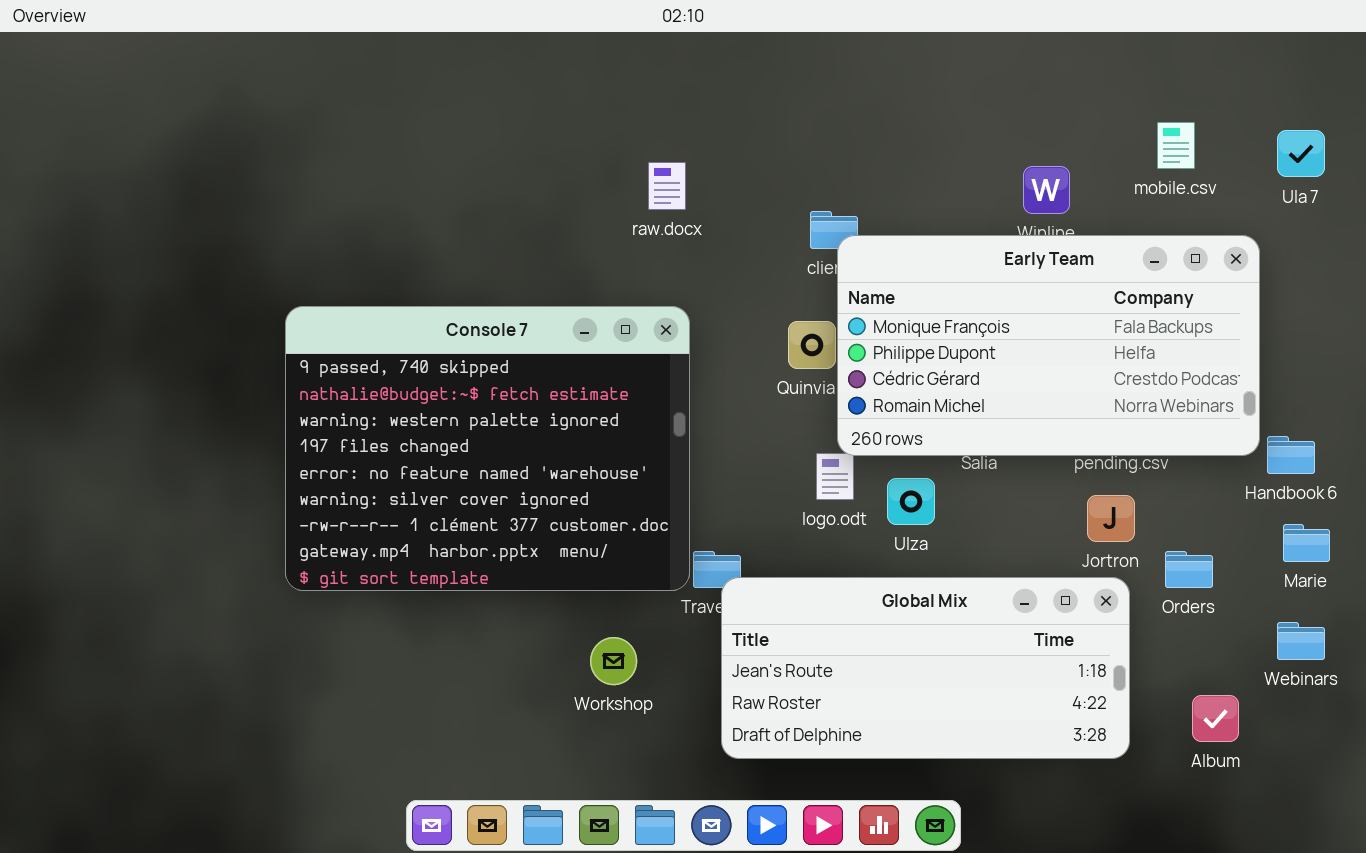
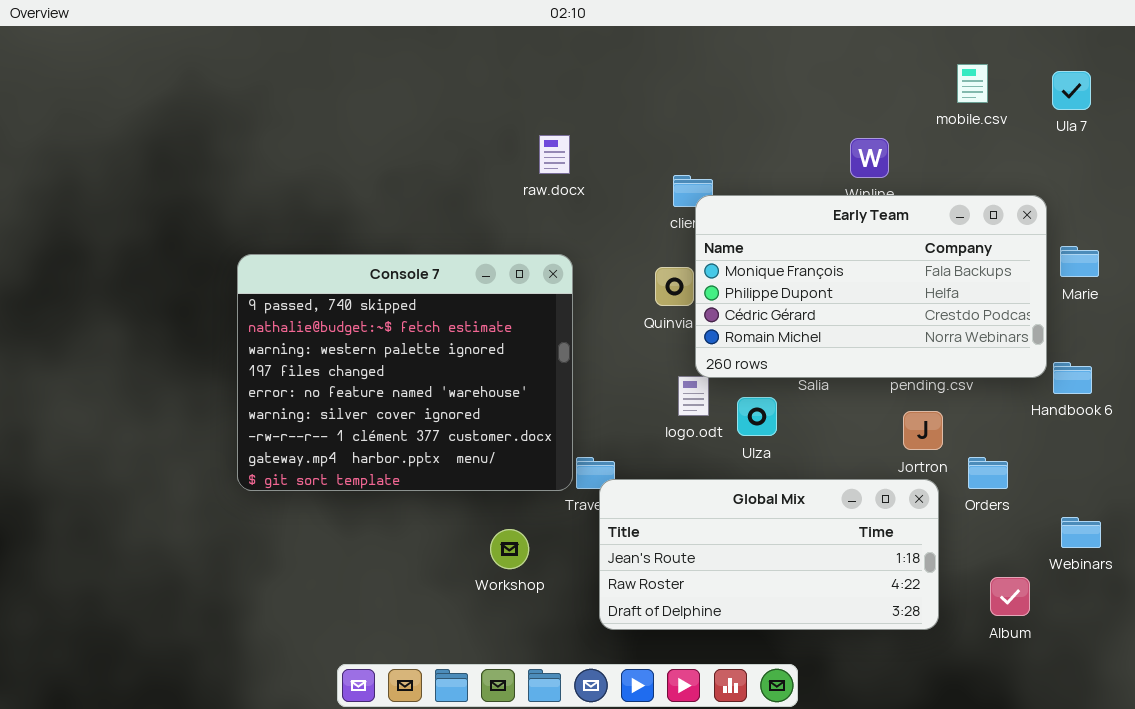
mobile.csv: [1157,122,1195,169] -> [957,64,988,103], moved
Ula 7: [1277,130,1325,177] -> [1052,71,1091,110], moved
Marie: [1283,524,1330,562] -> [1060,246,1099,277], moved

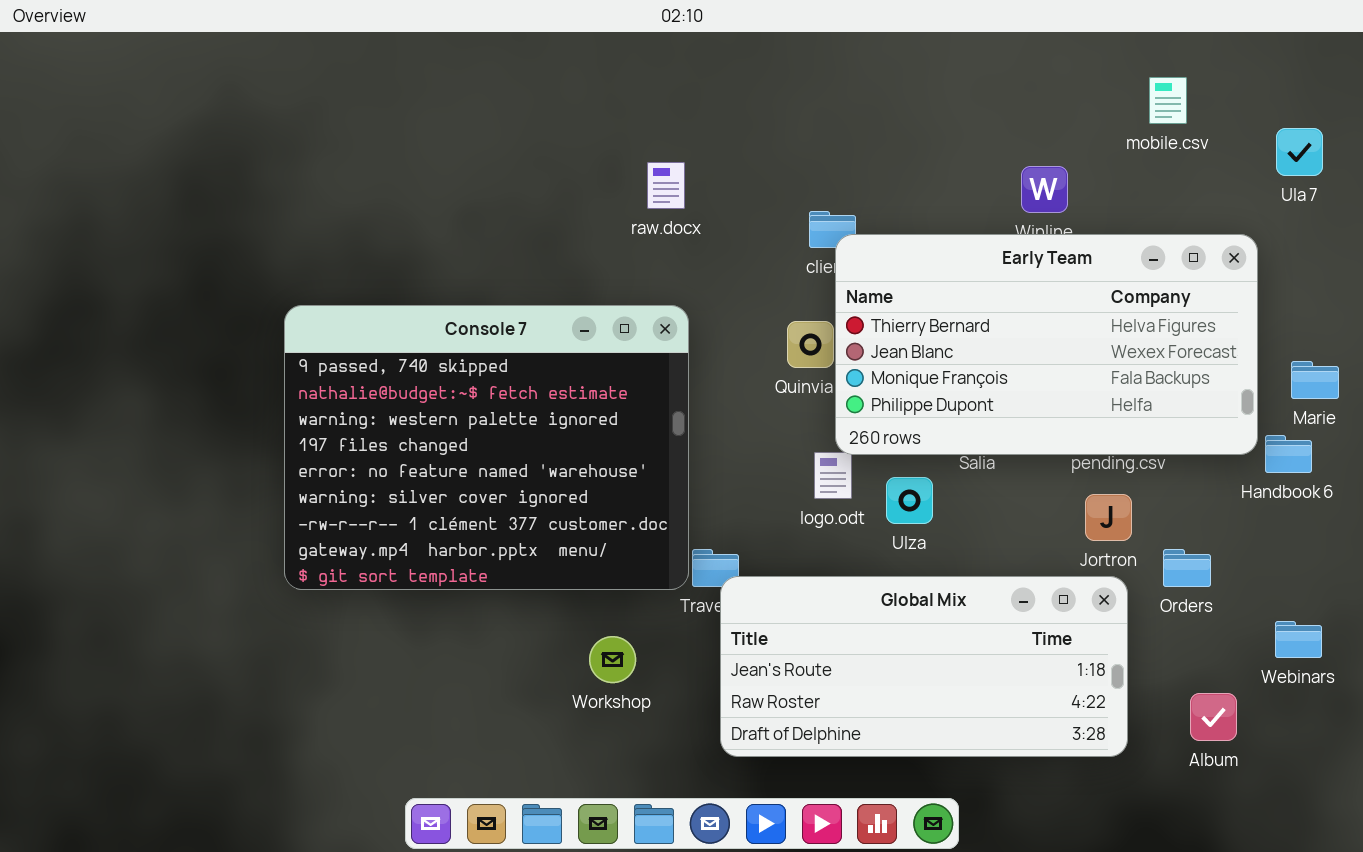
Ula 7: [1052,71,1091,110] -> [1276,128,1323,176], moved
Early Team: [695,195,1047,378] -> [835,234,1258,455], scrolled up 2 rows
Marie: [1060,246,1099,277] -> [1291,361,1339,399], moved

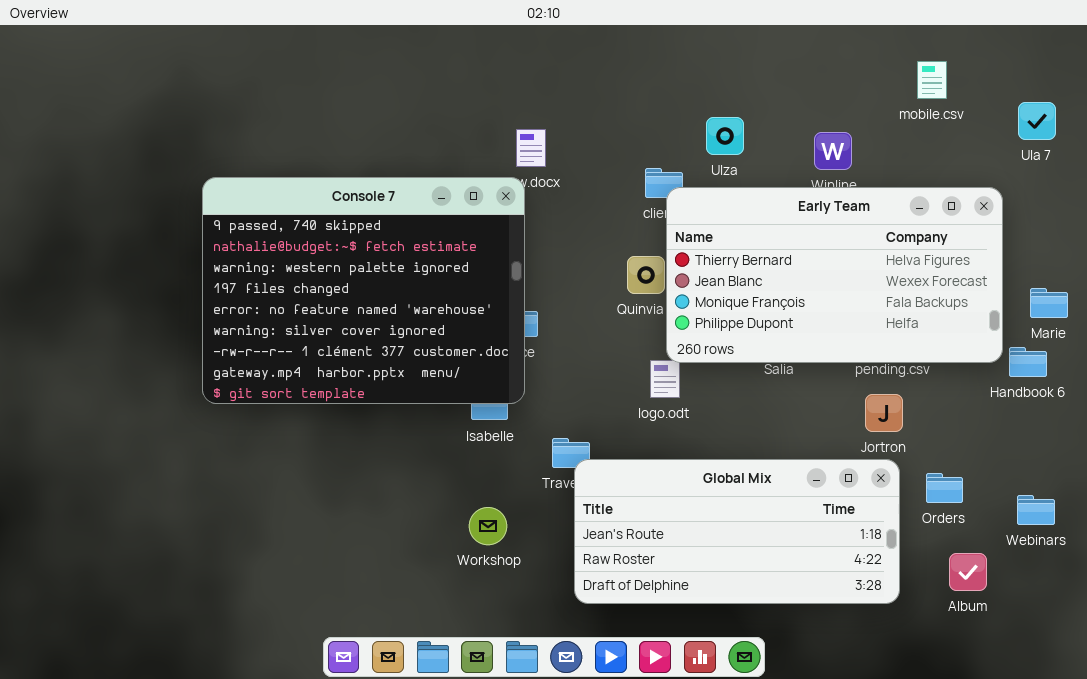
Console 7: [284,305,689,590] -> [202,177,525,404], moved
Ulza: [886,477,933,524] -> [706,117,744,155], moved
Orders: [1163,549,1211,587] -> [926,473,963,503], moved

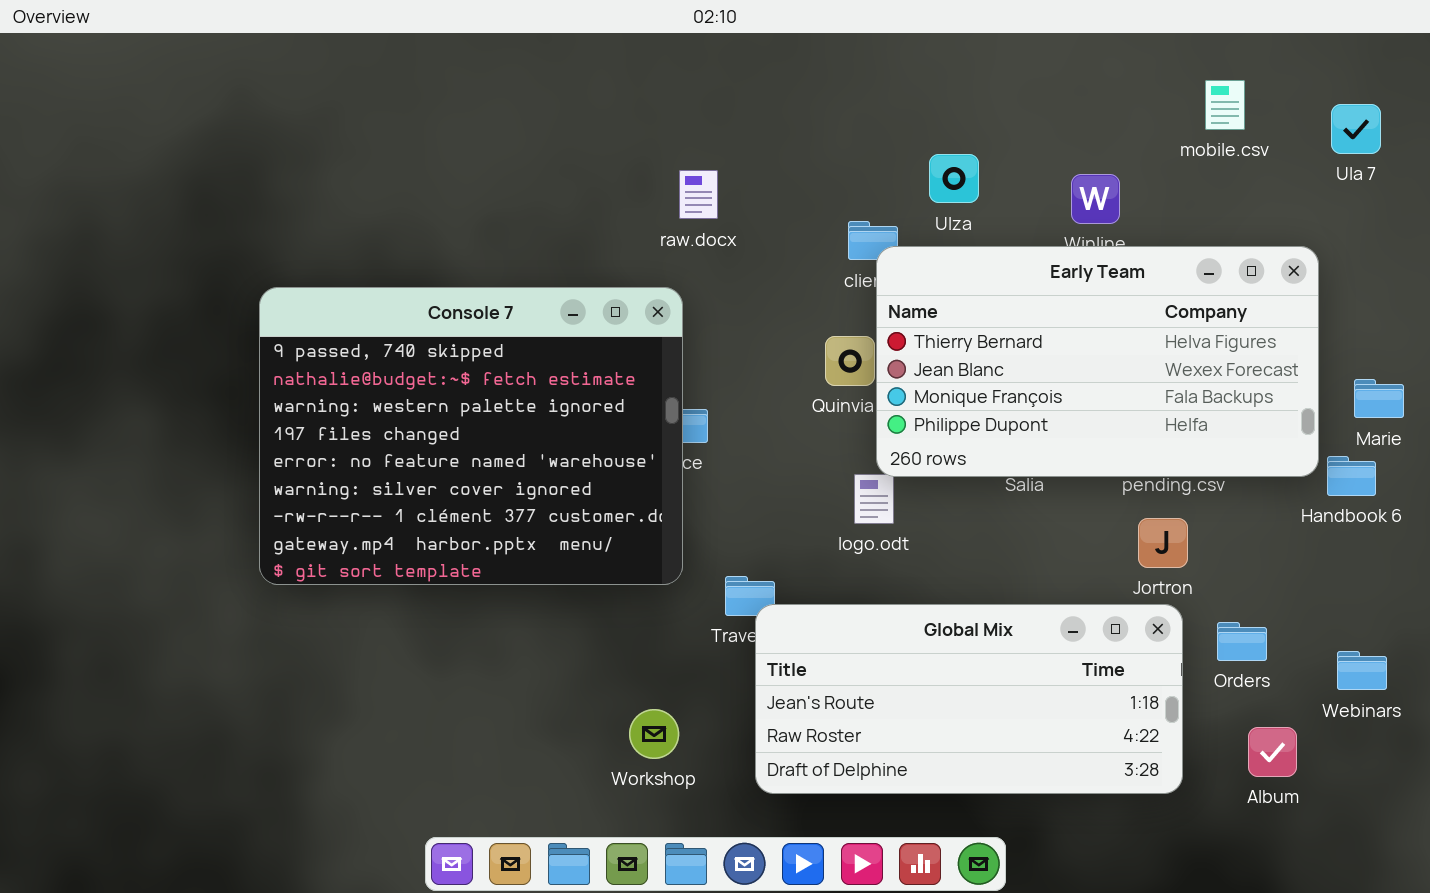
Ula 7: [1018,102,1056,140] -> [1331,104,1381,154], moved
Console 7: [202,177,525,404] -> [259,287,683,585], moved
Workshop: [469,507,507,545] -> [629,709,679,759], moved

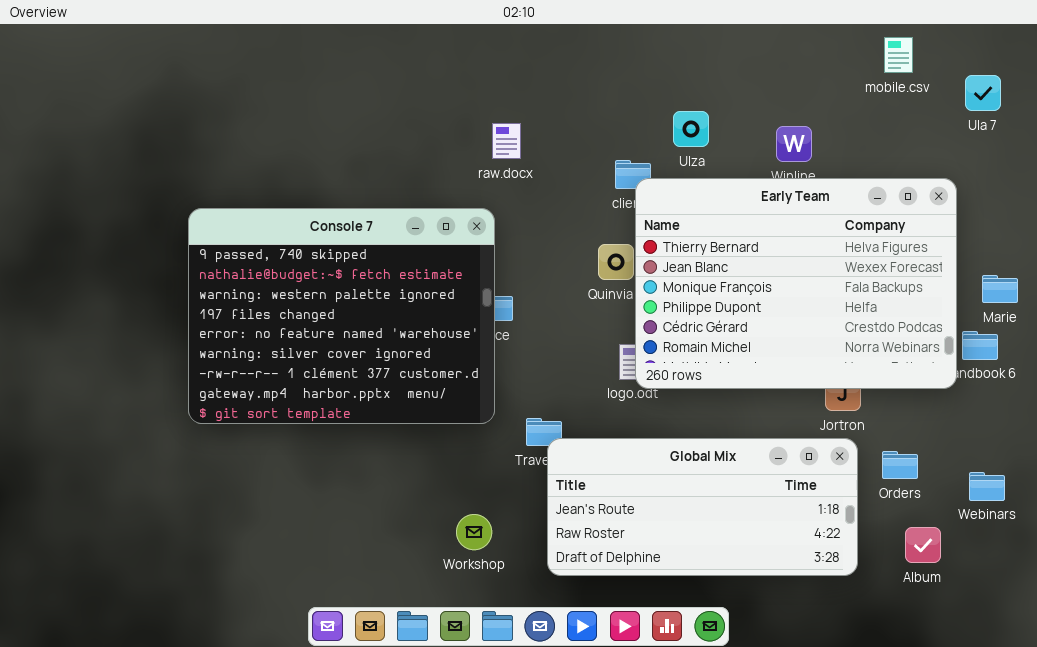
mobile.csv: [1205,80,1245,130] -> [884,37,913,73], moved
Early Team: [876,246,1319,477] -> [635,178,957,389], resized

